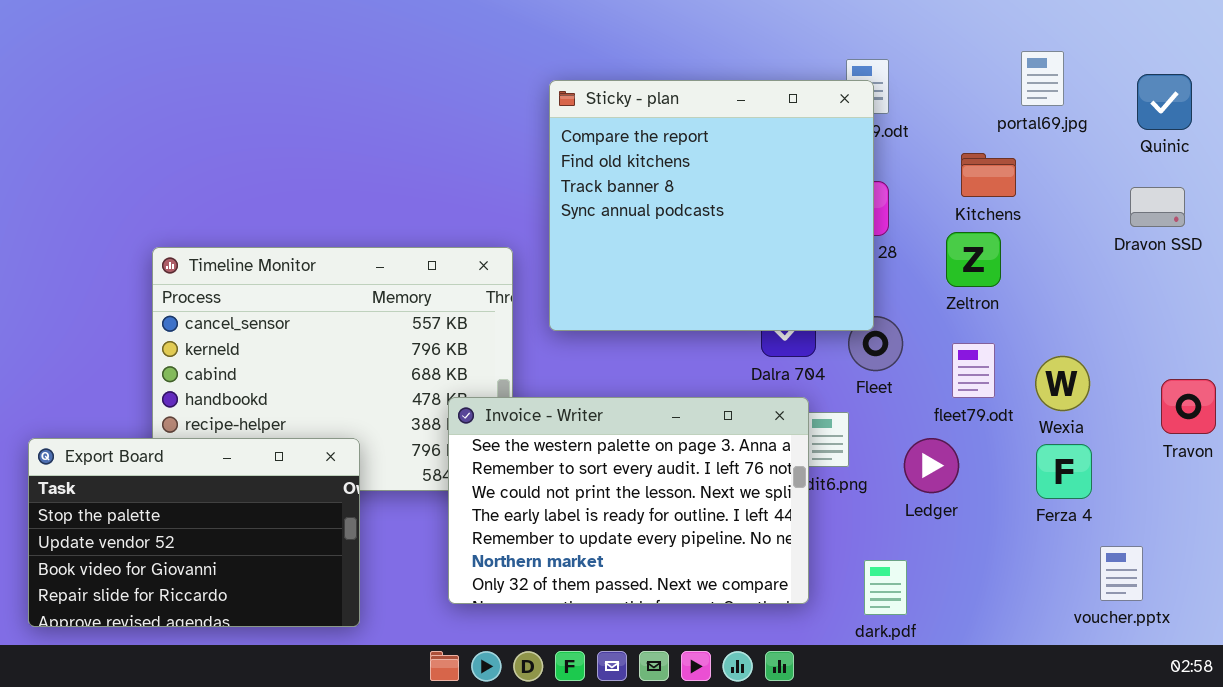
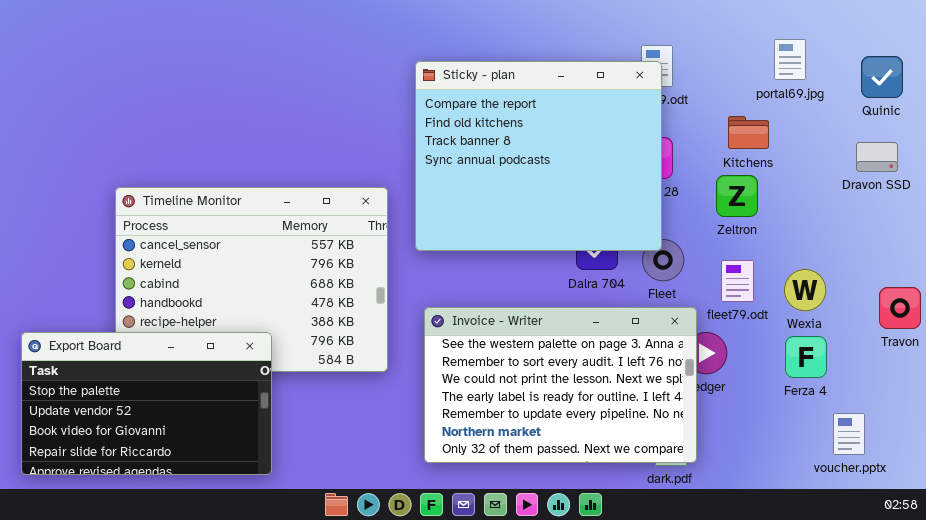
Invoice - Writer: [448,397,809,604] -> [424,307,697,463], moved

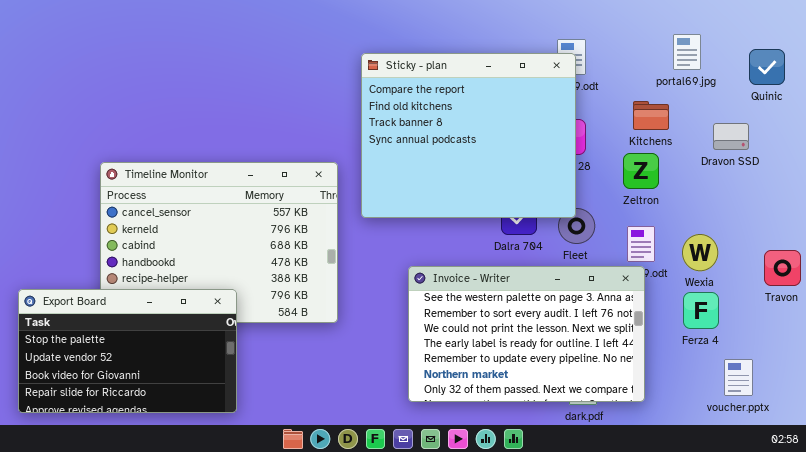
Dravon SSD: [856,142,898,172] -> [713,123,749,150], moved
Invoice - Writer: [424,307,697,463] -> [408,266,645,402], moved

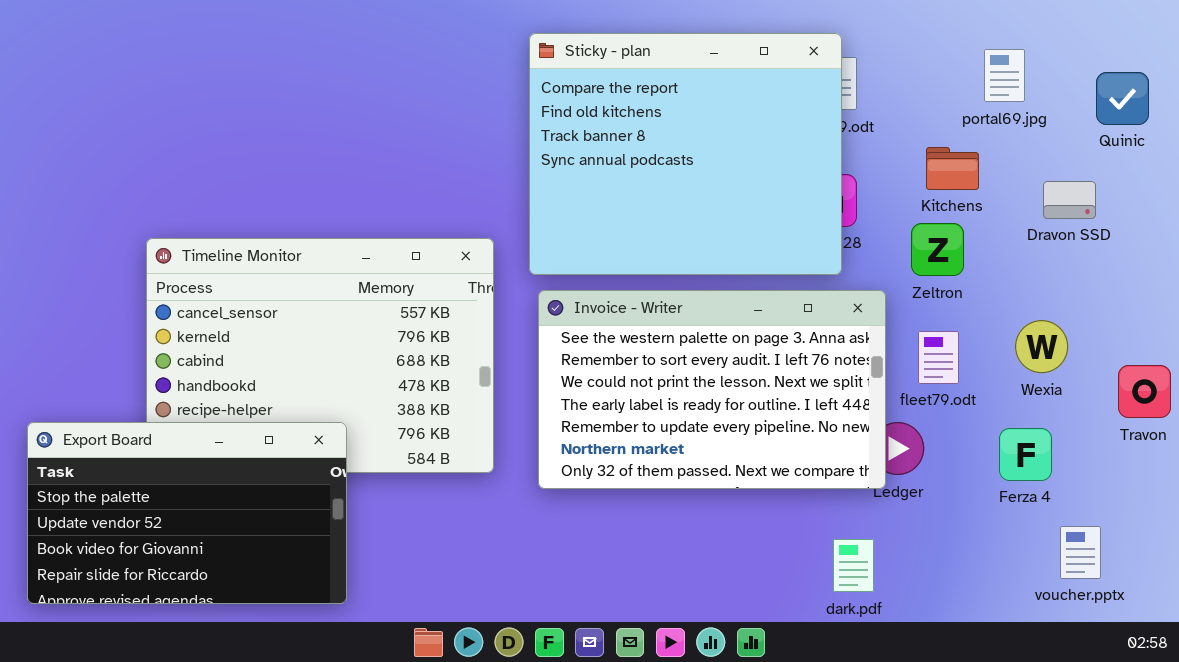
Sticky - plan: [361,53,576,218] -> [529,33,842,275], moved
Wexia: [682,234,718,271] -> [1015,320,1068,373], moved
Invoice - Writer: [408,266,645,402] -> [538,290,886,489], moved

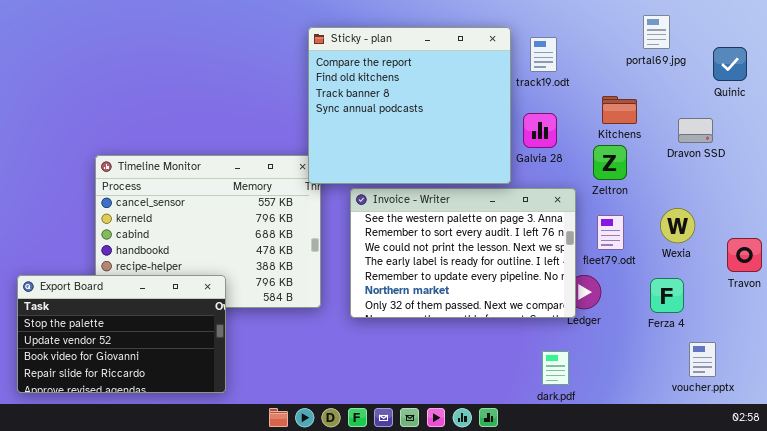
Sticky - plan: [529,33,842,275] -> [308,27,511,184], moved
portal69.jpg: [984,49,1025,102] -> [643,15,670,49], moved

